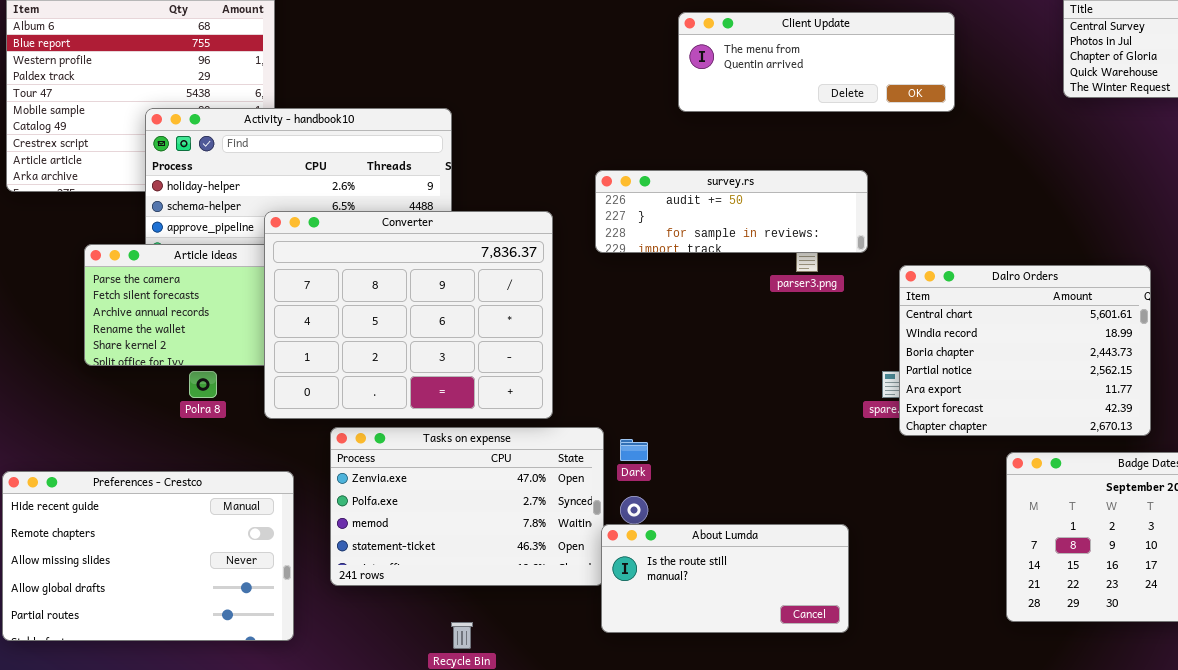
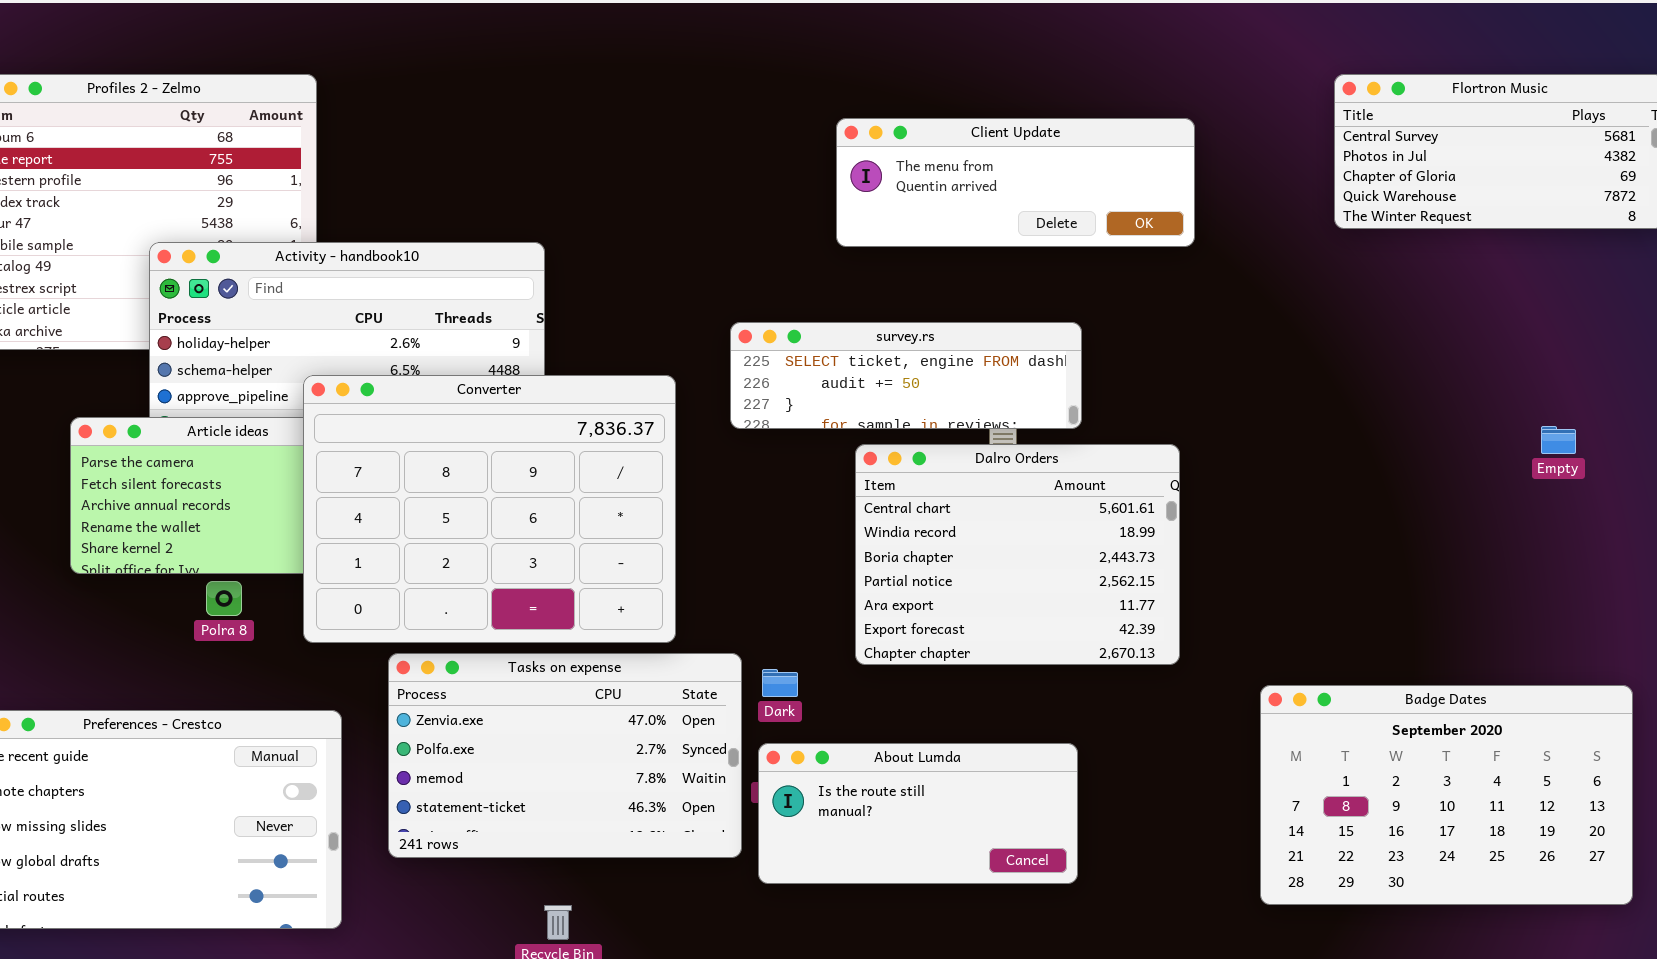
survey.rs: [595,170,868,253] -> [730,322,1082,429], scrolled up 1 row
Dalro Orders: [899,265,1151,436] -> [855,444,1180,665], moved
About Lumda: [601,524,849,633] -> [758,743,1078,884], moved

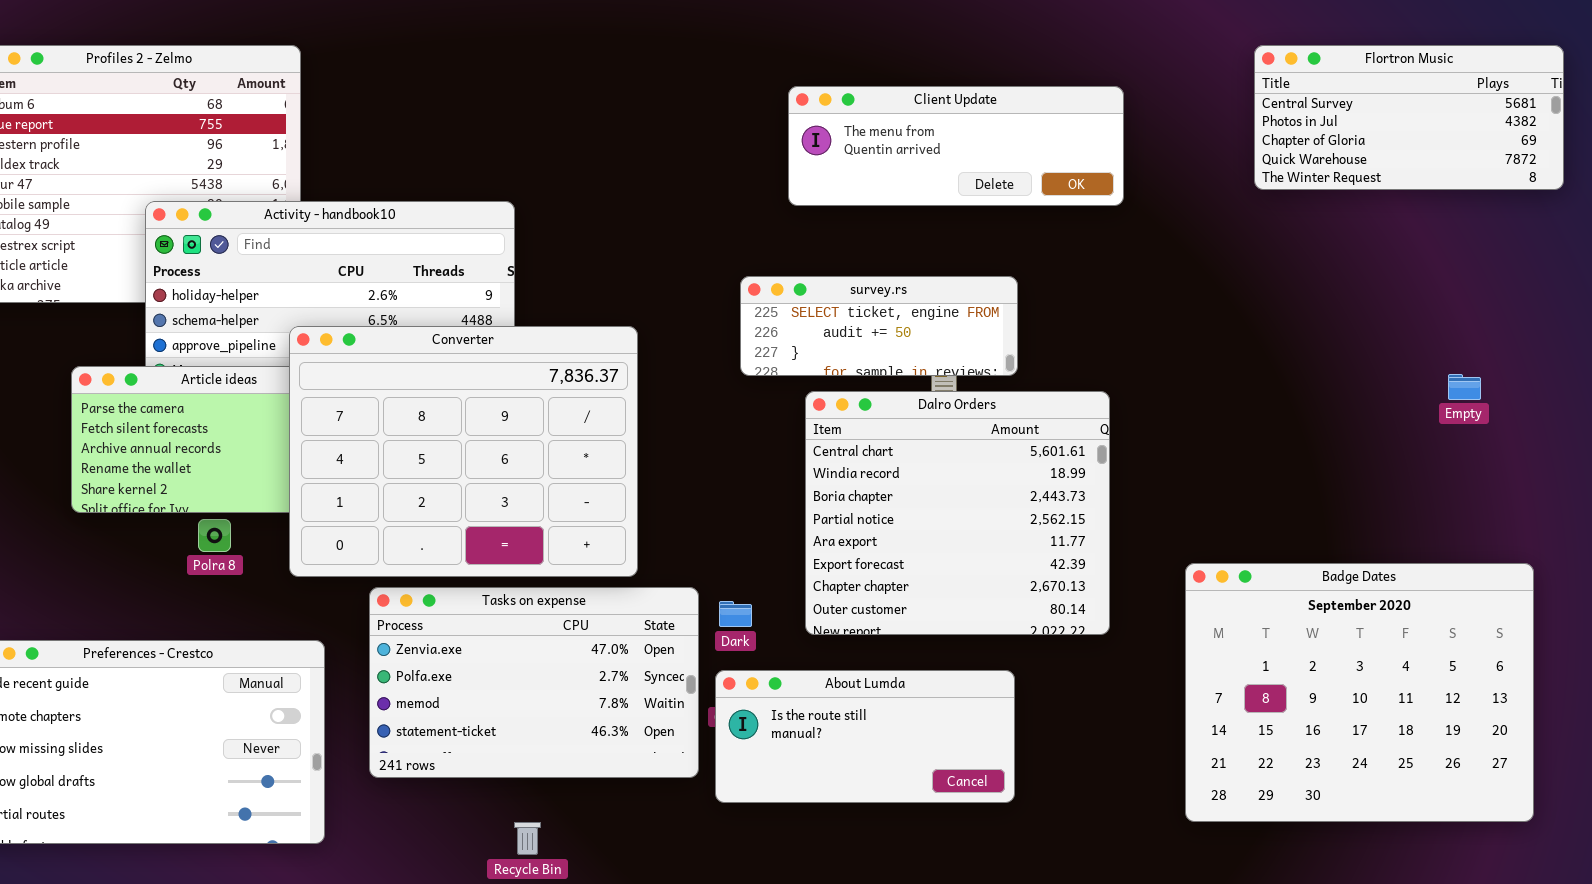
survey.rs: [730,322,1082,429] -> [740,276,1018,376], resized
Dalro Orders: [855,444,1180,665] -> [805,391,1110,635], resized
Badge Dates: [1260,685,1633,905] -> [1185,563,1534,822], resized

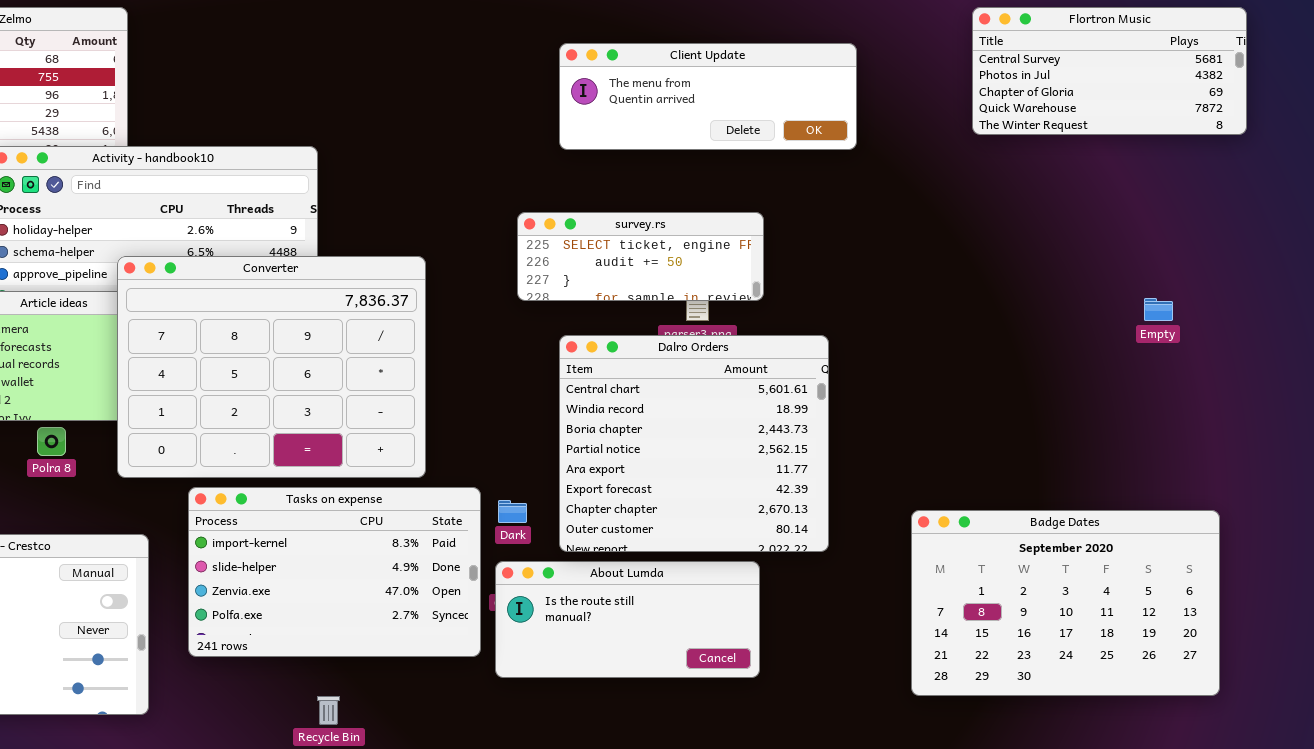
Dalro Orders: [805,391,1110,635] -> [559,335,829,552], moved
Badge Dates: [1185,563,1534,822] -> [911,510,1220,696], resized
Tasks on expense: [369,587,699,778] -> [188,487,481,657], scrolled up 2 rows

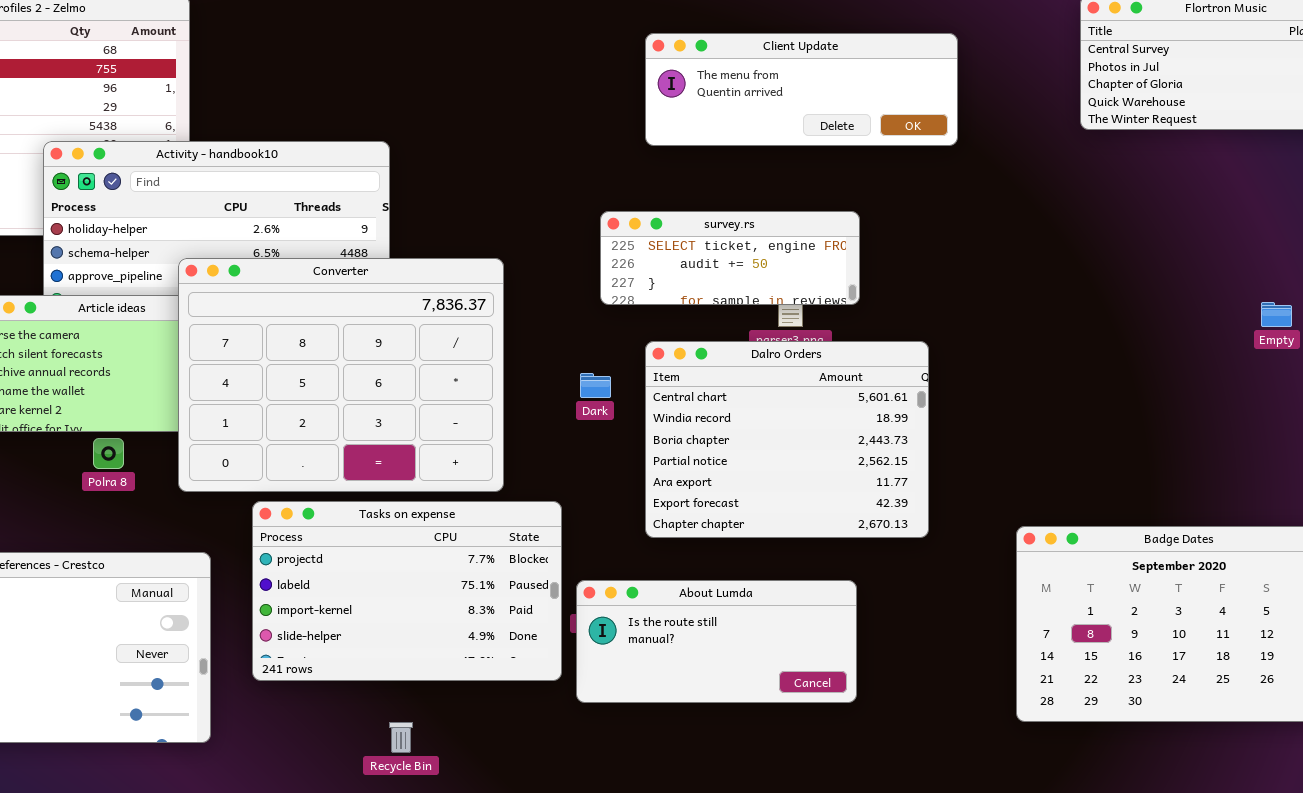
Dalro Orders: [559,335,829,552] -> [645,341,929,538], resized
Tasks on expense: [188,487,481,657] -> [252,501,562,681], scrolled up 2 rows
Dark: [498,500,527,523] -> [580,373,611,398], moved

